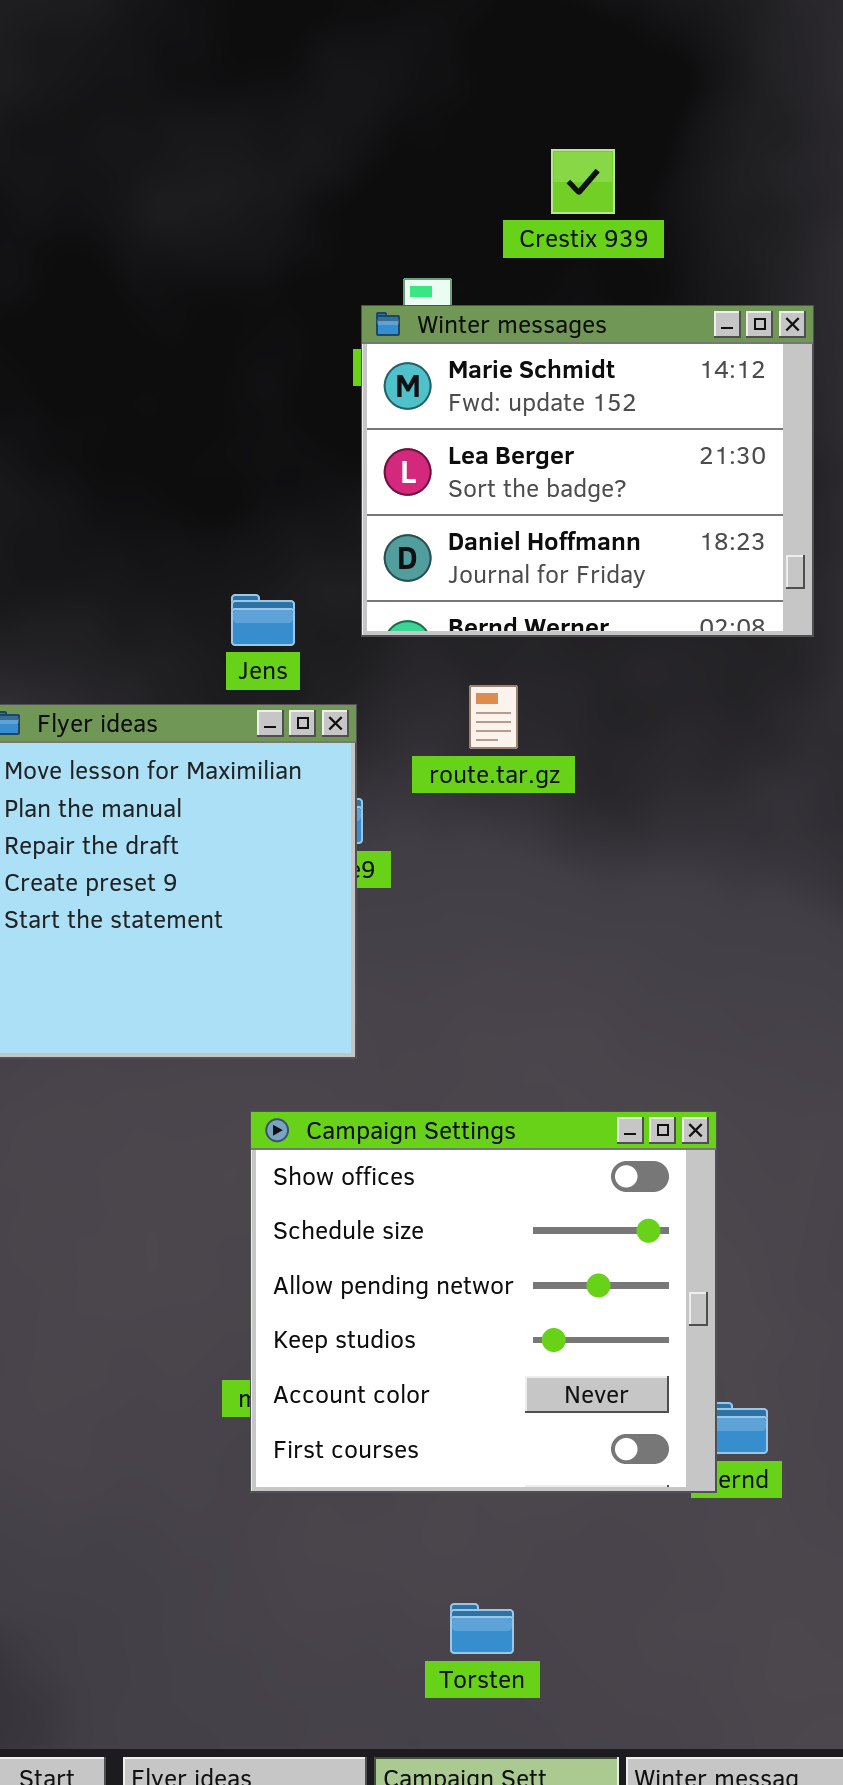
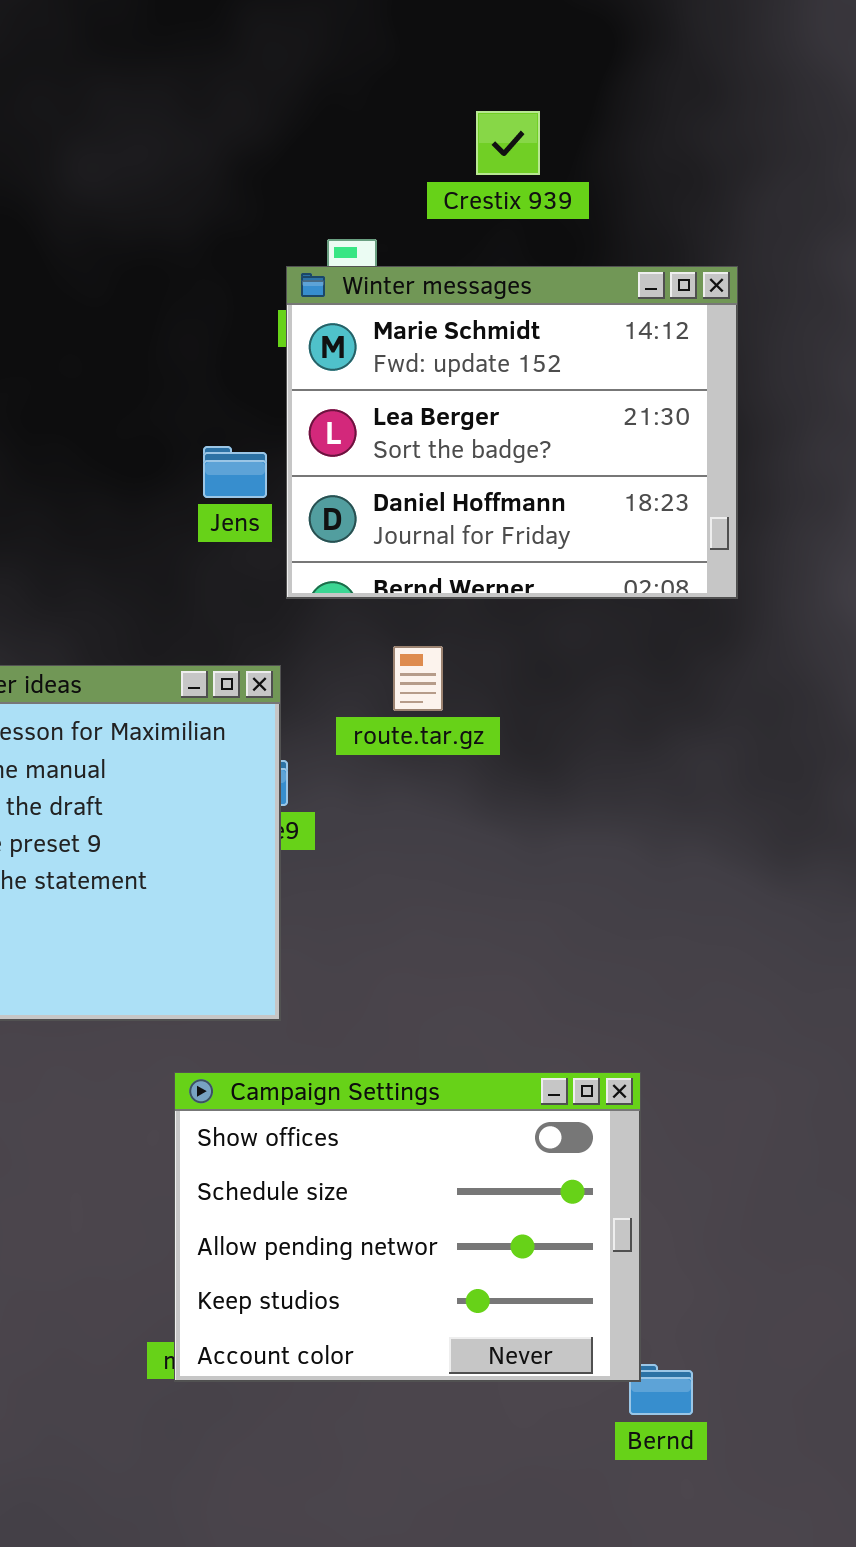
Jens: [231,594,295,646] -> [203,446,267,498], moved
Campaign Settings: [250,1111,717,1493] -> [174,1072,641,1382], resized

